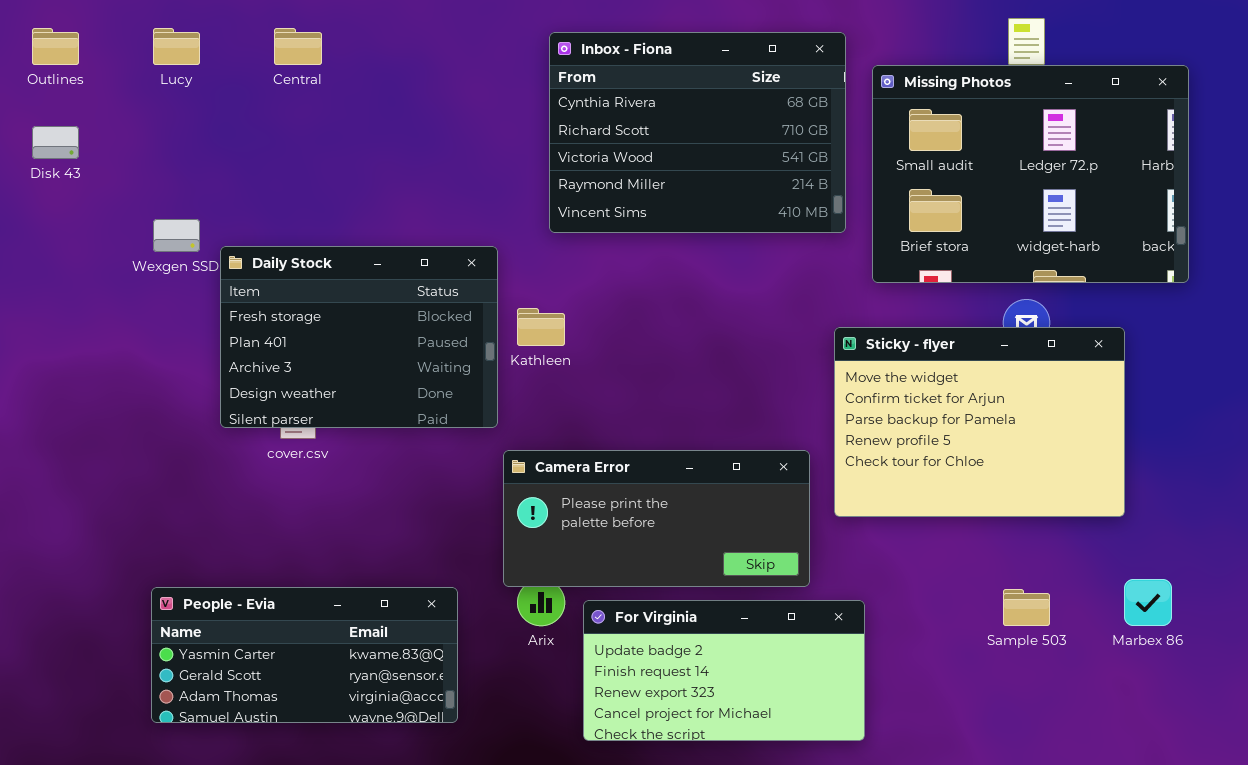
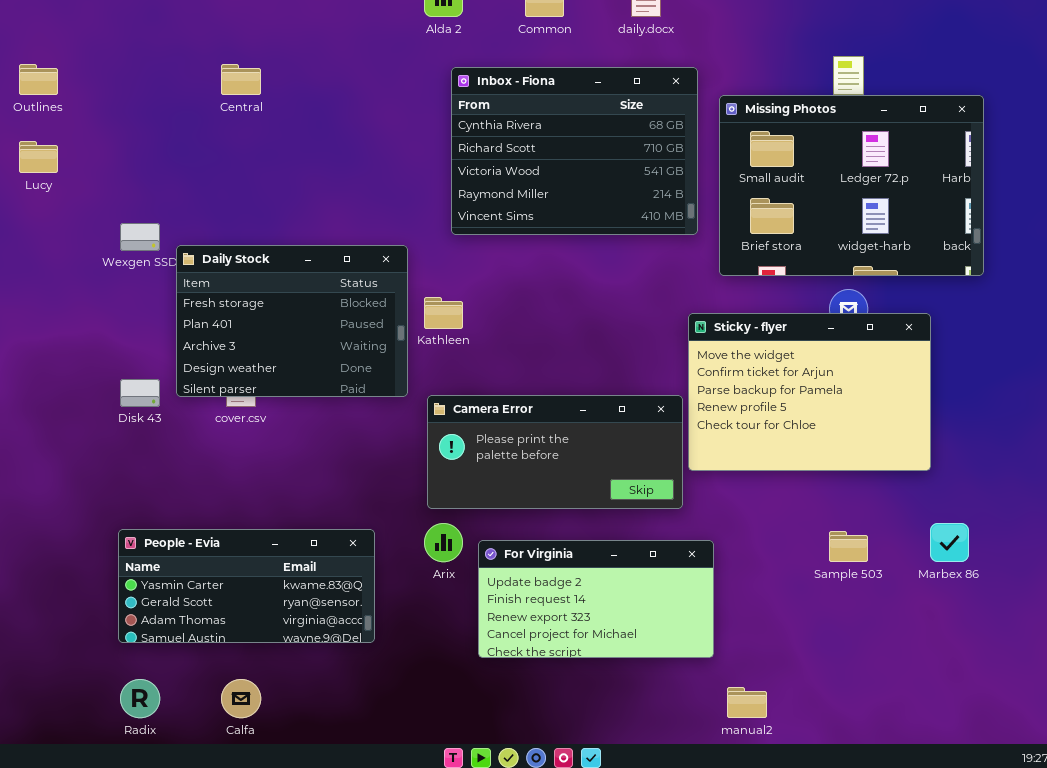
Lucy: [153,28,200,65] -> [19,141,58,173], moved
Disk 43: [32,126,79,159] -> [120,379,160,407], moved
Camera Error: [503,450,810,587] -> [427,395,683,509], moved

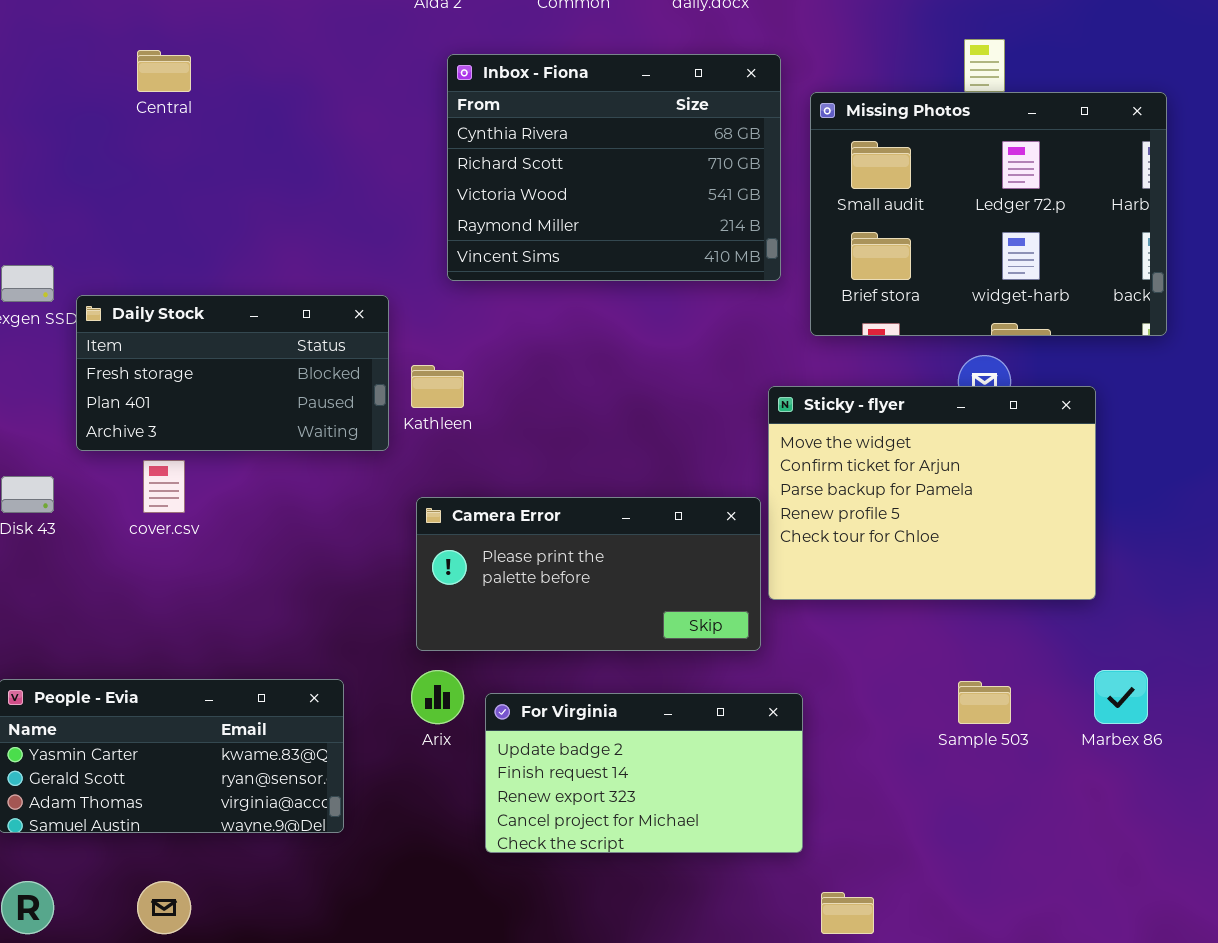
Daily Stock: [176,245,408,397] -> [76,295,389,451], resized

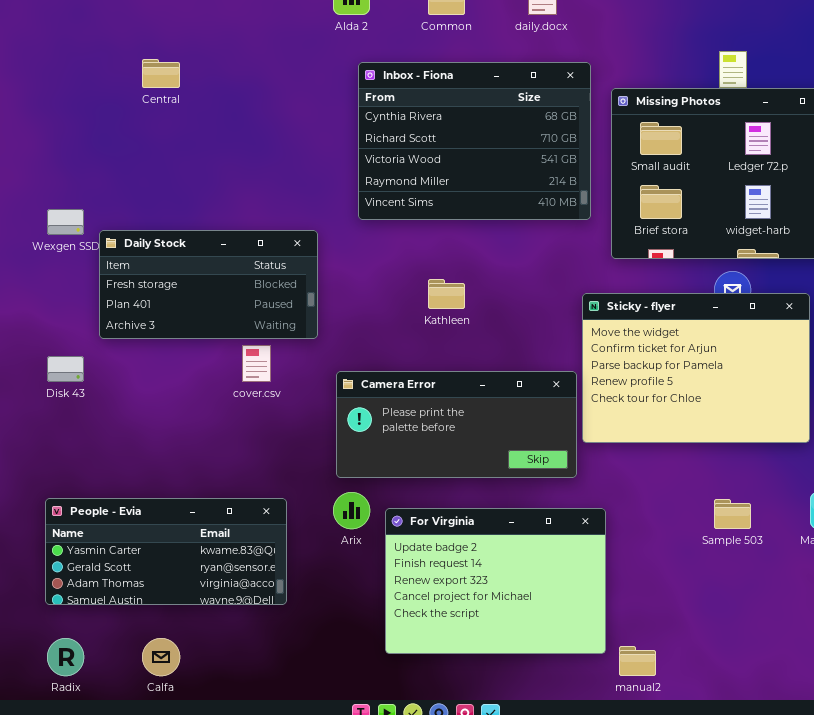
Kathleen: [411,365,464,408] -> [428,279,465,309], moved
cover.csv: [143,460,185,513] -> [242,345,271,382], moved
For Virginia: [485,693,803,853] -> [385,508,606,654], resized

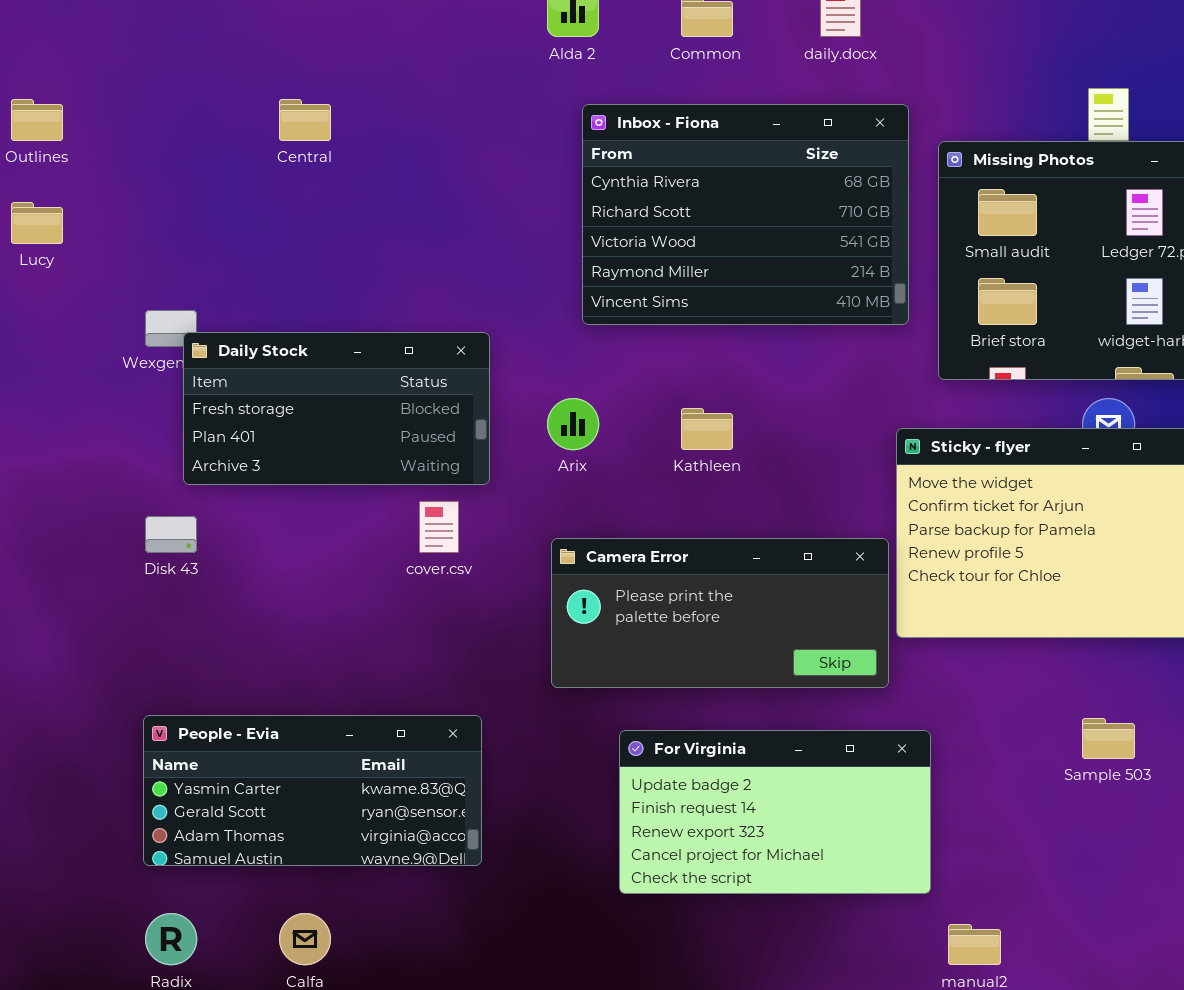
Daily Stock: [99,230,318,339] -> [183,332,490,485], moved
Arix: [333,492,370,529] -> [547,398,599,450], moved
For Virginia: [385,508,606,654] -> [619,730,931,894], resized

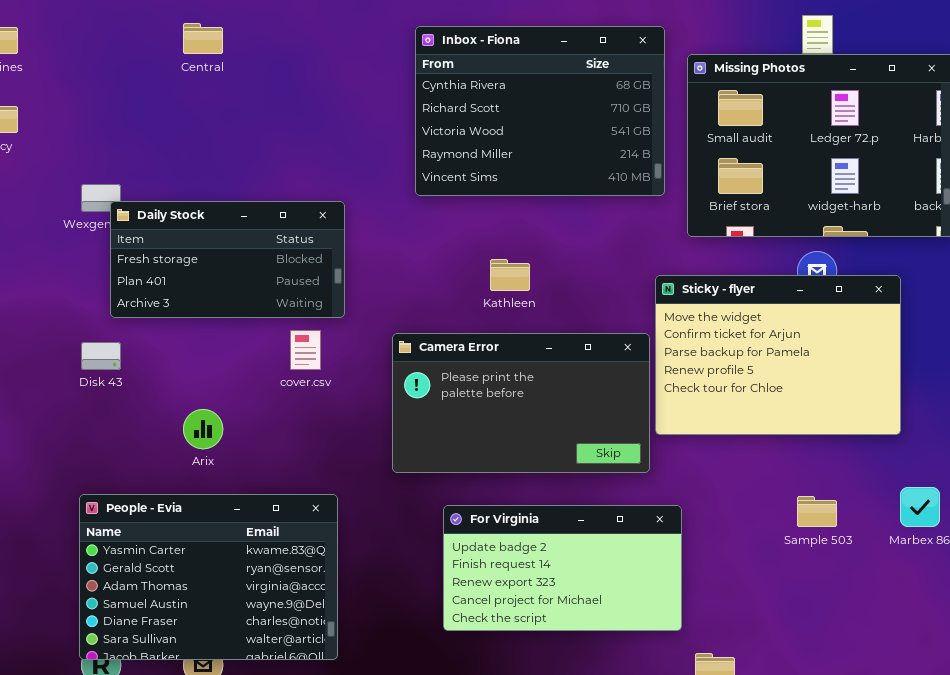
Arix: [547,398,599,450] -> [183,409,223,449], moved
Camera Error: [551,538,889,688] -> [392,333,650,473], resized
People - Evia: [143,715,482,866] -> [79,494,338,660], resized

